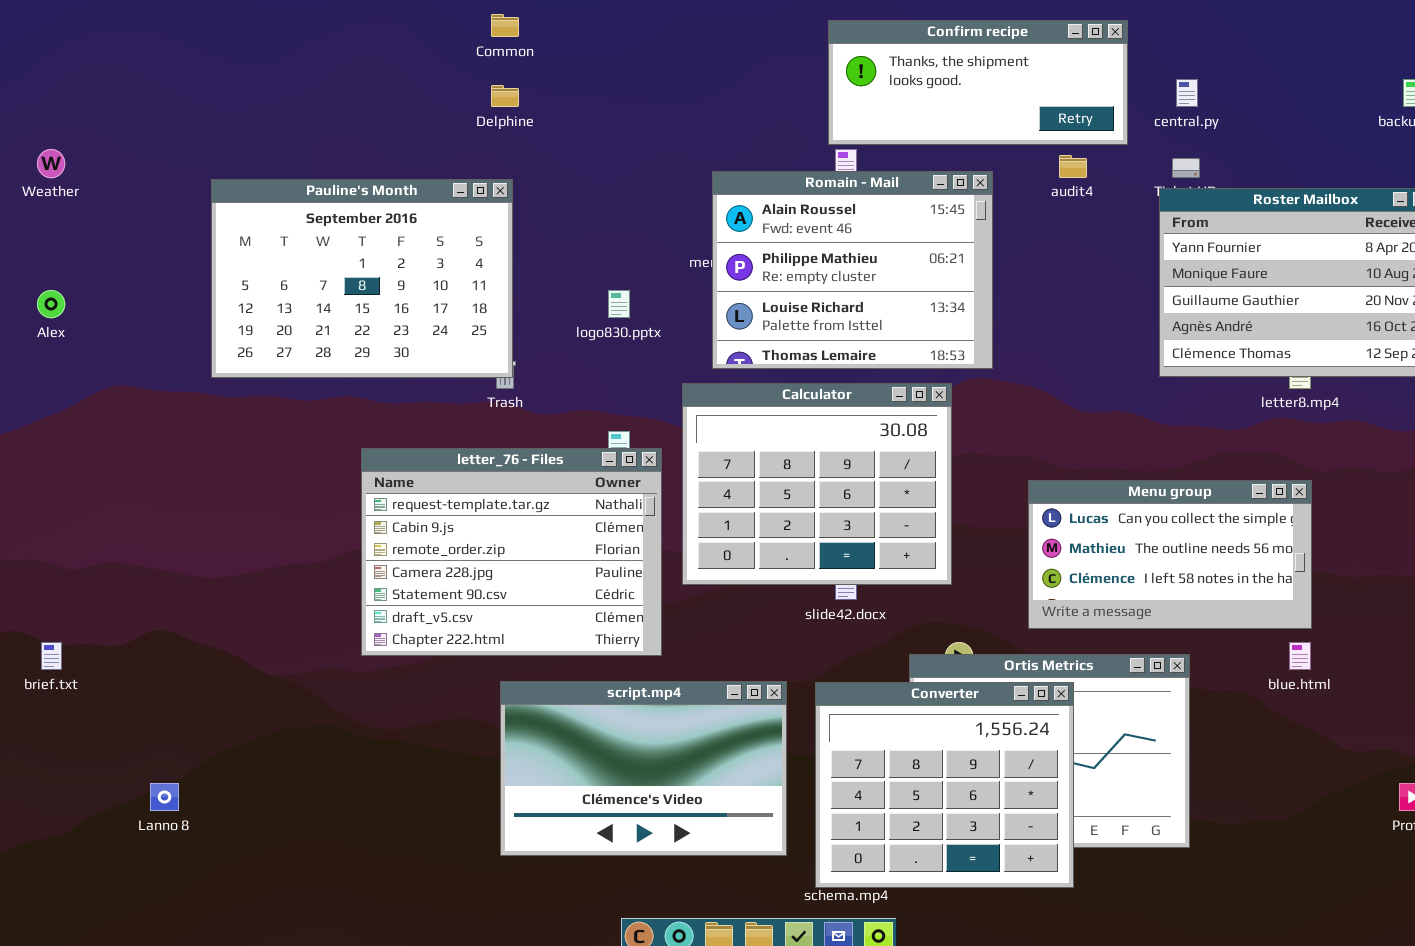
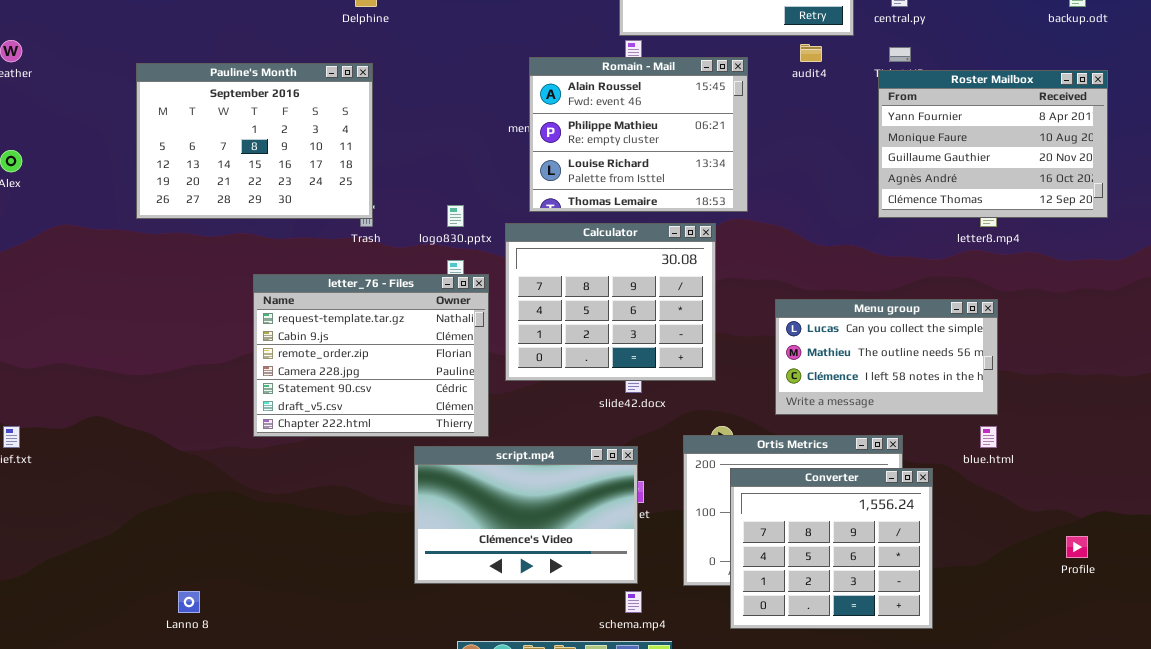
logo830.pptx: [608,290,630,318] -> [447,205,464,227], moved
script.mp4: [500,681,787,856] -> [414,446,638,584], moved
Converter: [815,682,1074,888] -> [730,468,933,629], moved
Lanno 8: [150,783,179,811] -> [178,591,200,613], moved

